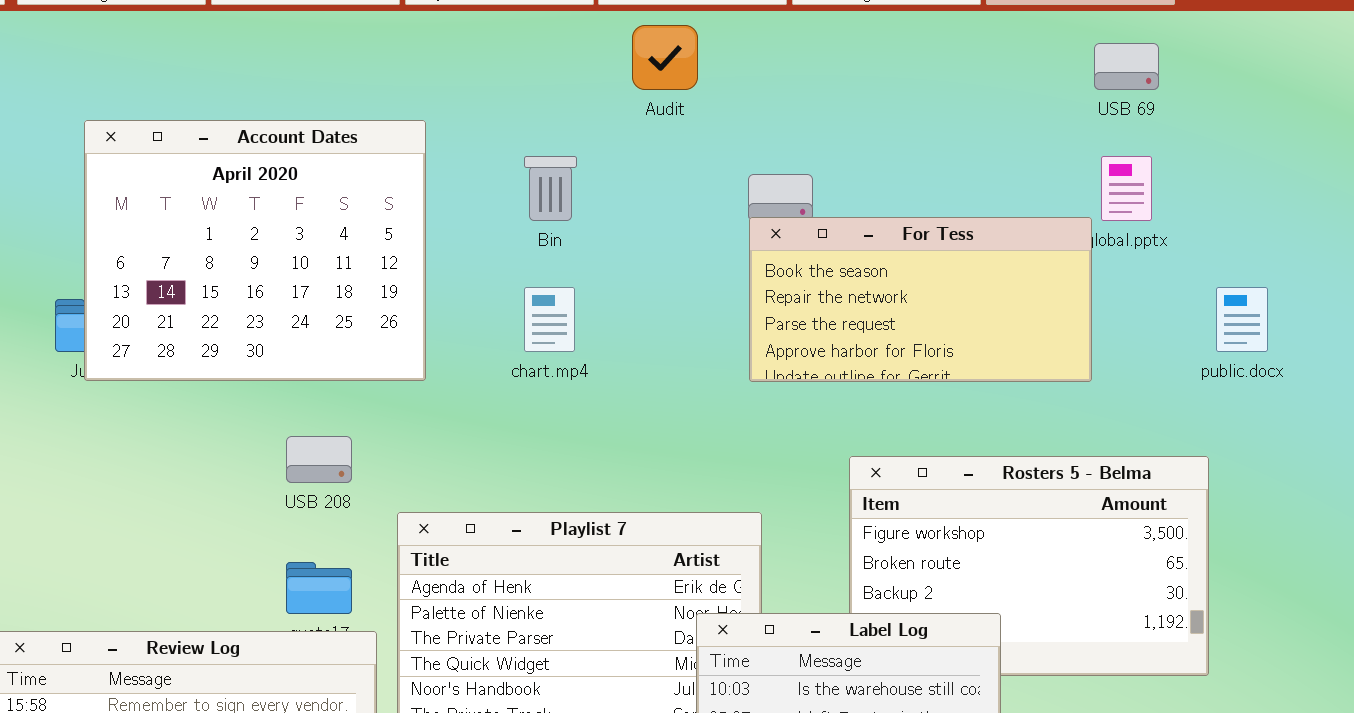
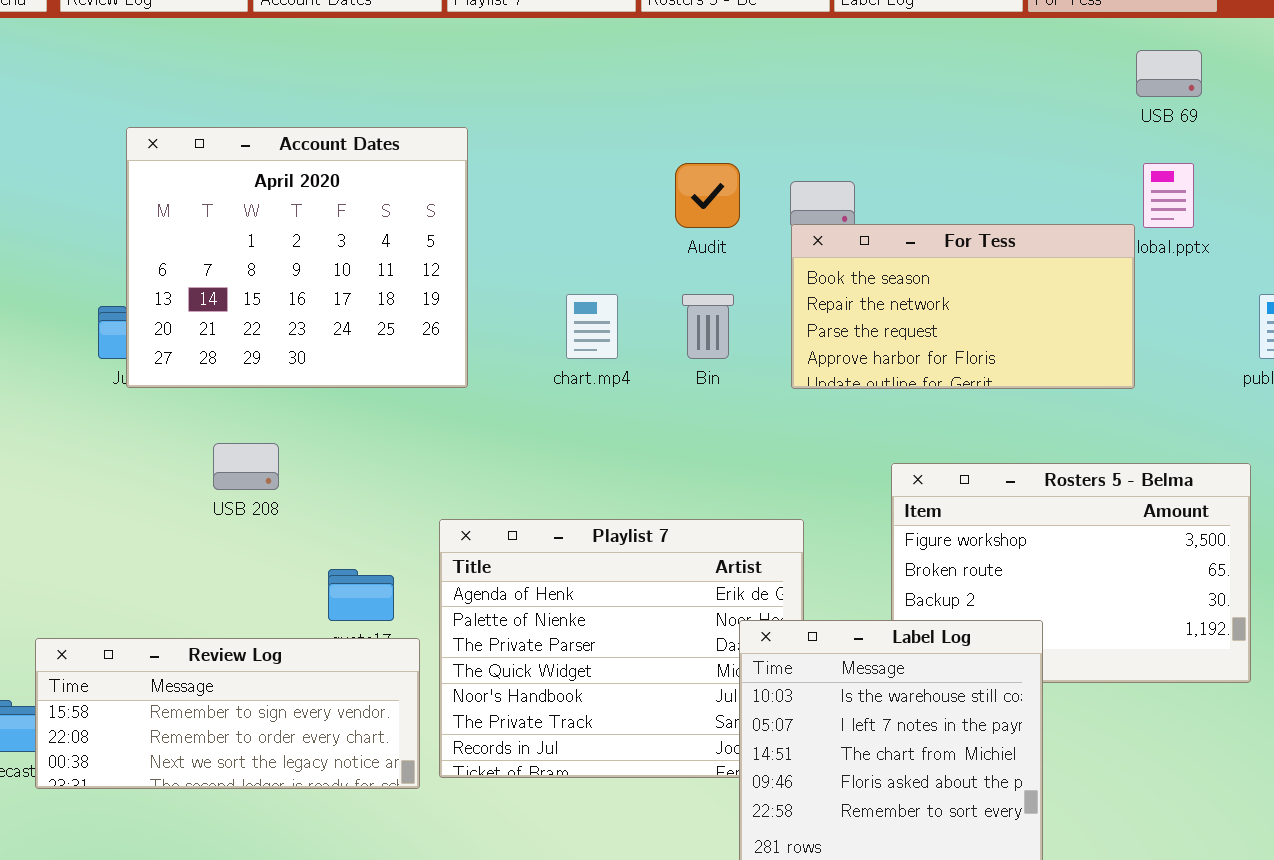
Audit: [632,25,698,90] -> [675,163,740,228], moved
Bin: [524,156,577,221] -> [682,294,734,359], moved
USB 208: [286,436,352,483] -> [213,443,279,490], moved

